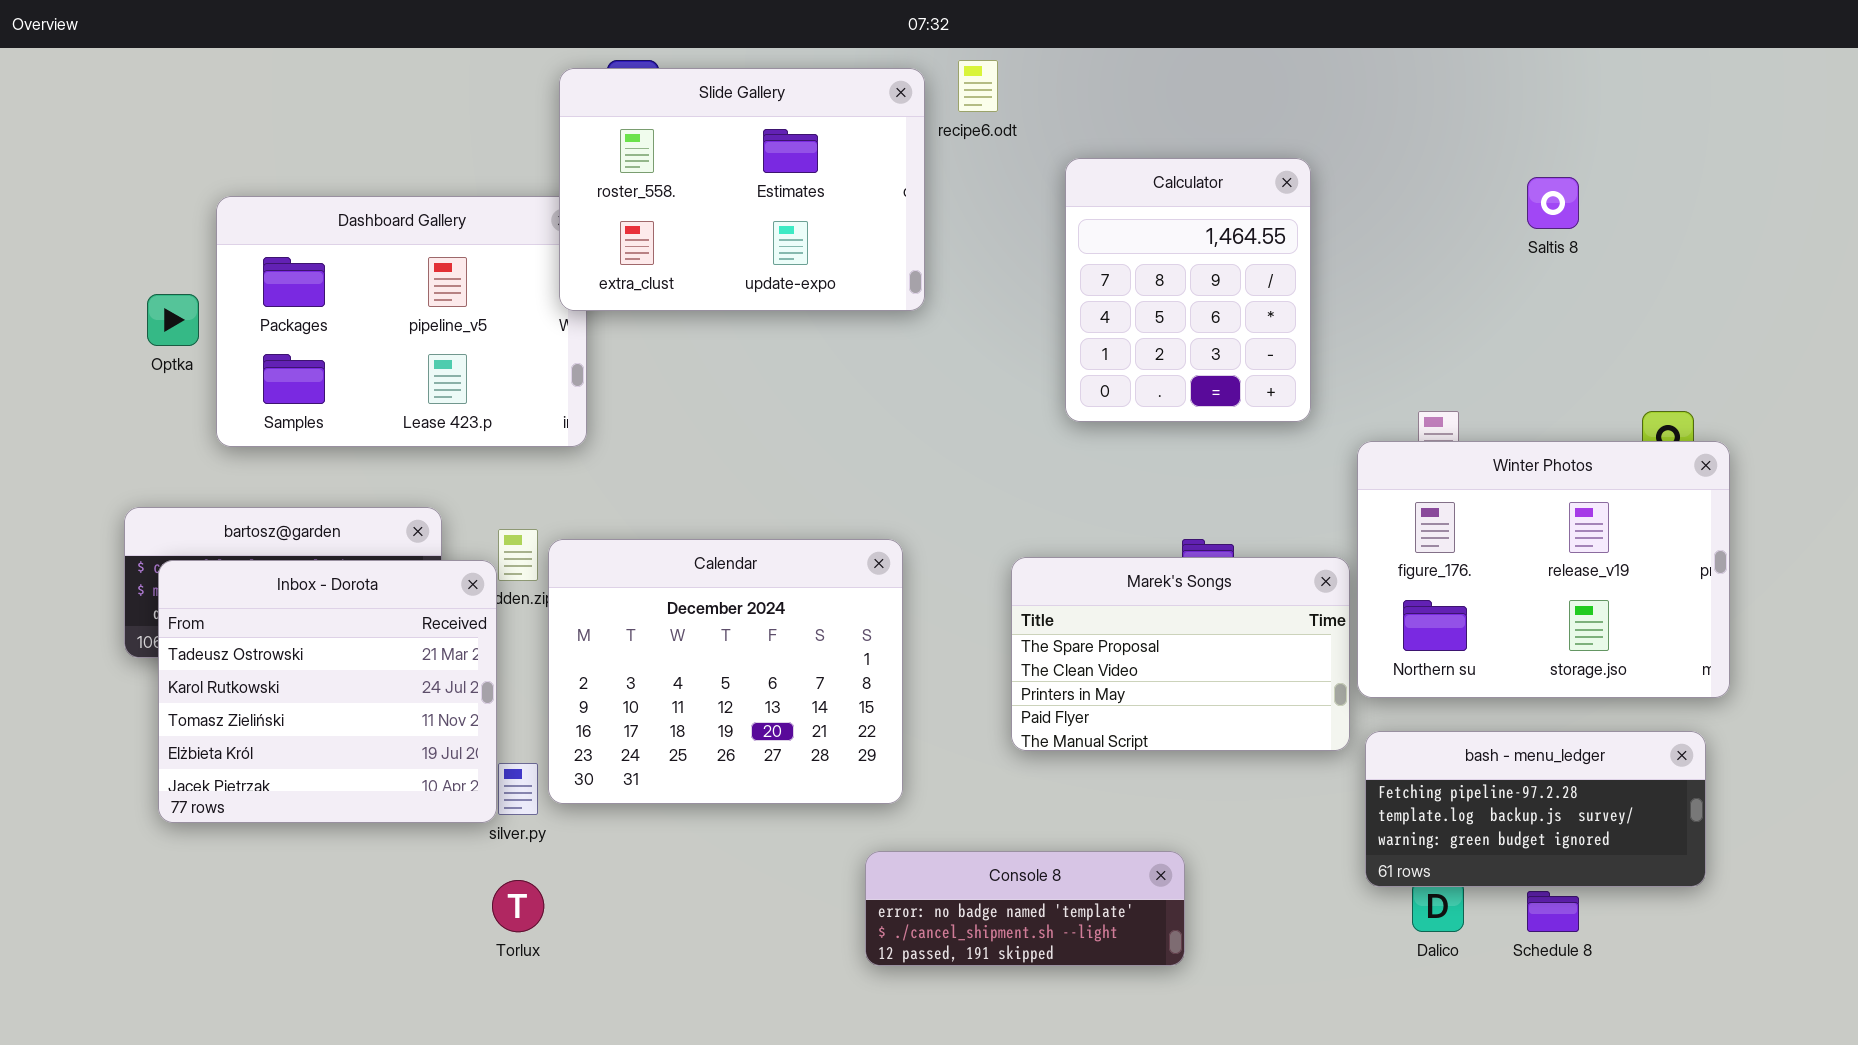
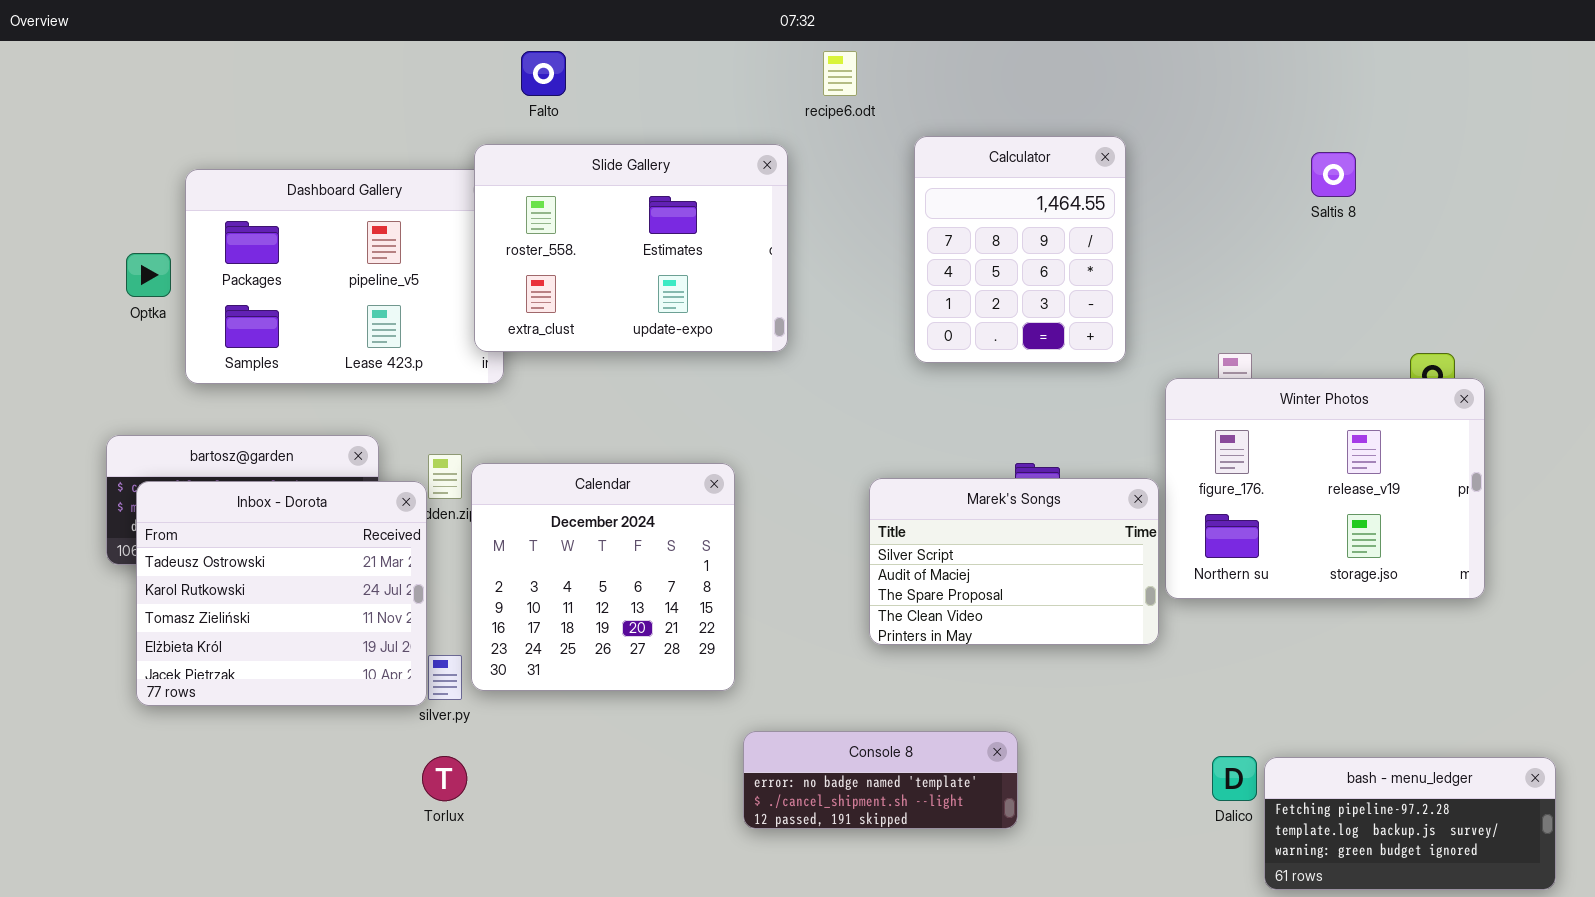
Slide Gallery: [559,68,925,311] -> [474,144,788,352], moved
Calendar: [548,539,903,804] -> [471,463,735,691], resized
Marek's Songs: [1011,557,1350,751] -> [869,478,1159,645], scrolled up 2 rows
bash - menu_ledger: [1365,731,1706,887] -> [1264,757,1556,890], moved

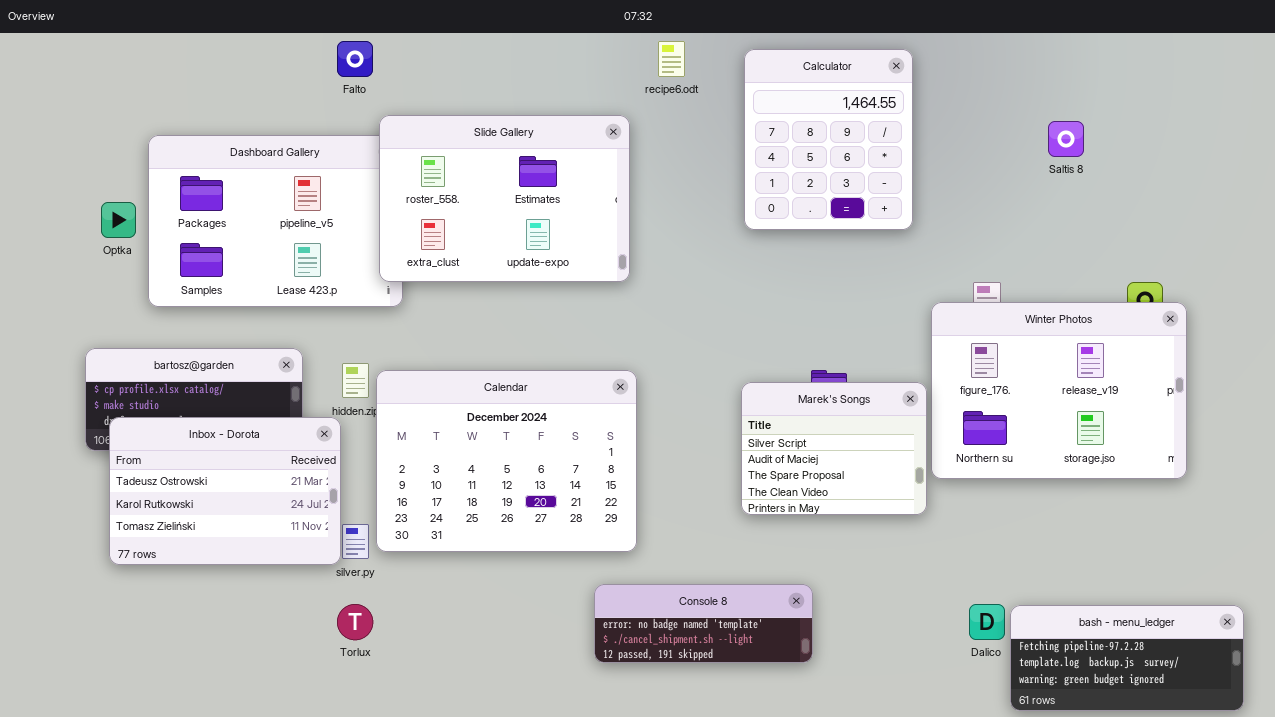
Falto: [521,51,566,96] -> [337,41,373,77], moved
Calculator: [914,136,1126,363] -> [744,49,913,230], moved
Calendar: [471,463,735,691] -> [376,370,637,552], resized
Marek's Songs: [869,478,1159,645] -> [741,382,927,515], resized
Inbox - Dorota: [136,481,427,706] -> [109,417,341,565], resized

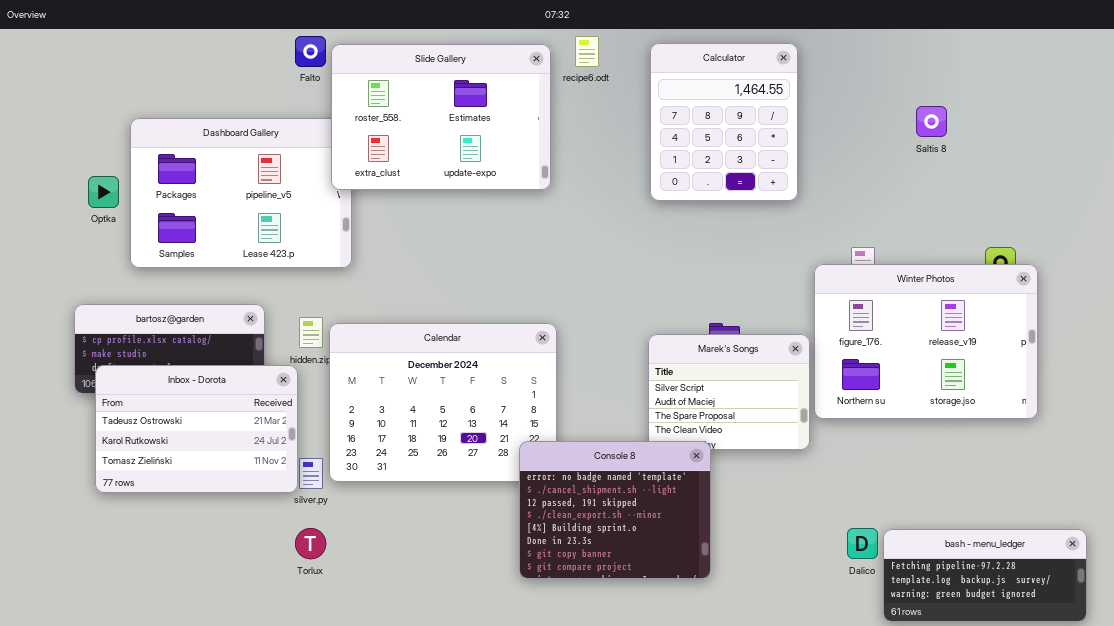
Slide Gallery: [379,115,630,282] -> [331,44,551,190], moved
Console 8: [594,584,813,663] -> [519,441,711,579], resized

